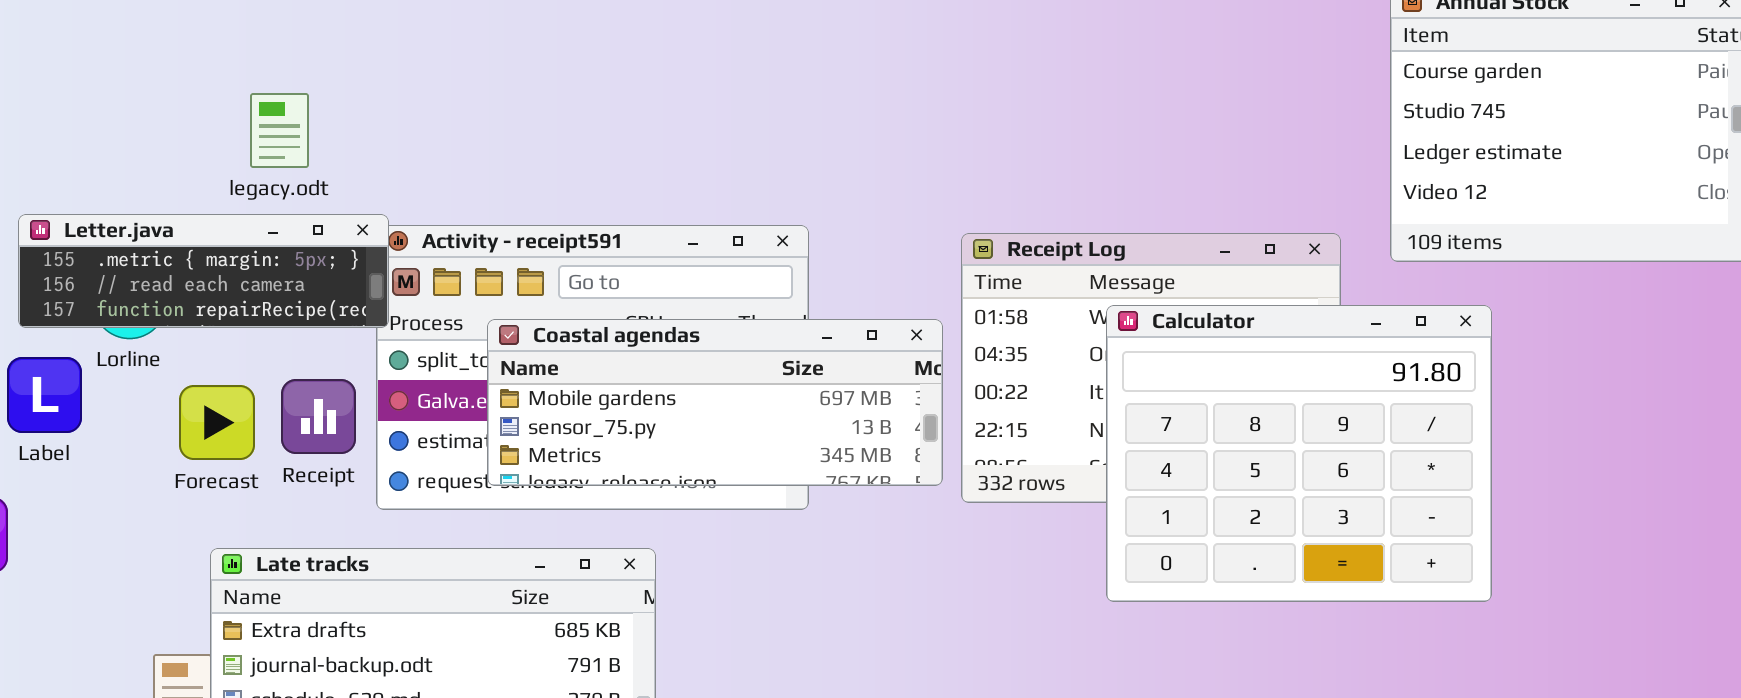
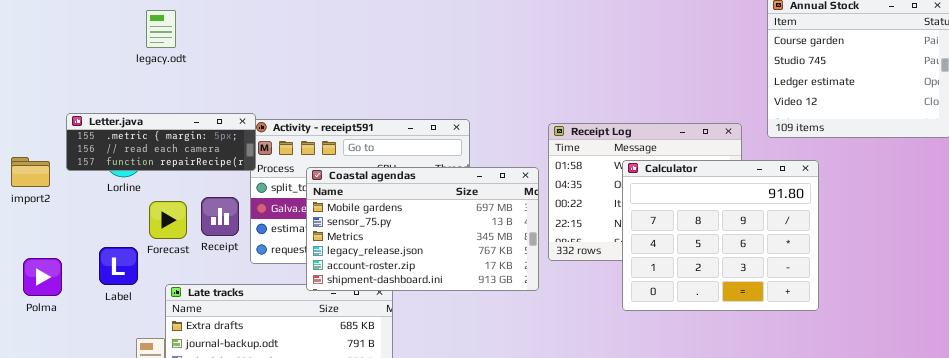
legacy.odt: [250,93,309,168] -> [146,10,176,48], moved
Coastal agendas: [487,319,943,486] -> [306,167,539,291], resized
Label: [7,357,82,433] -> [99,247,138,285], moved

